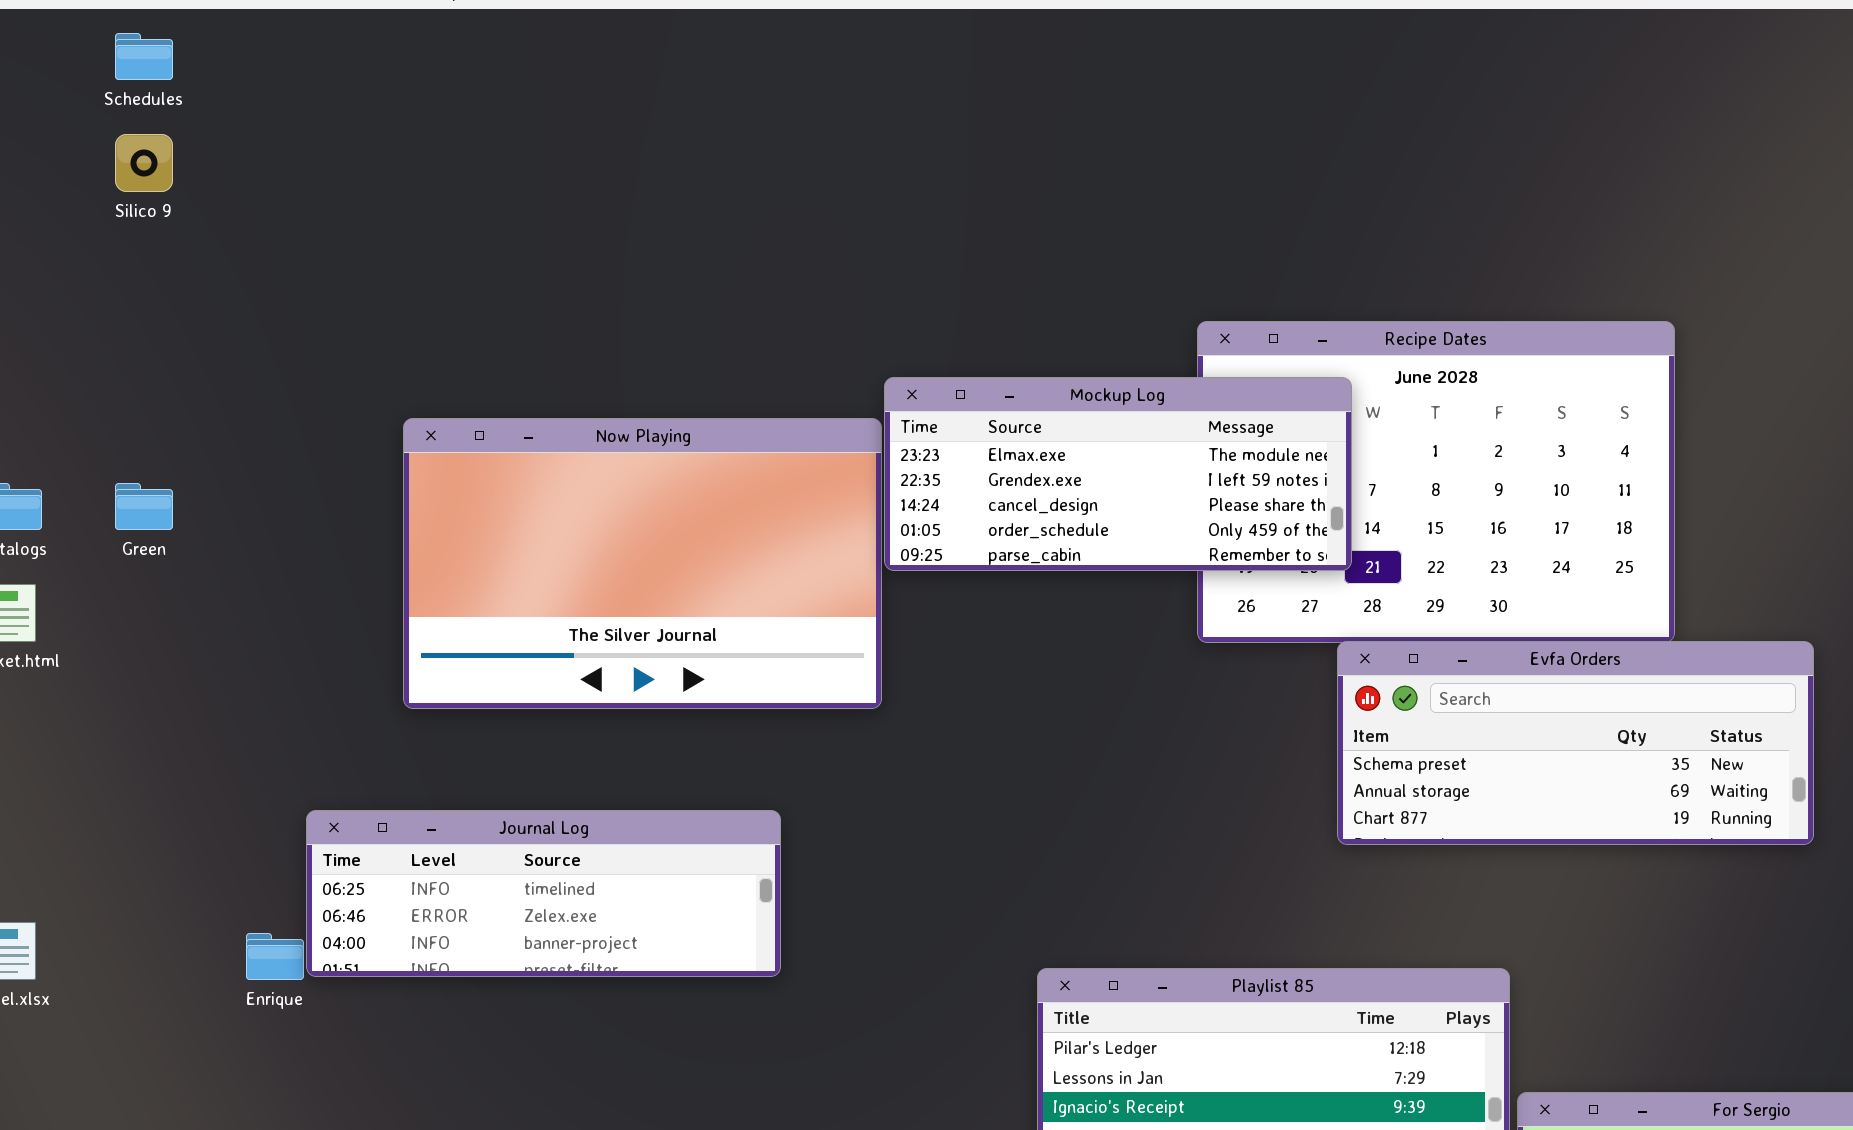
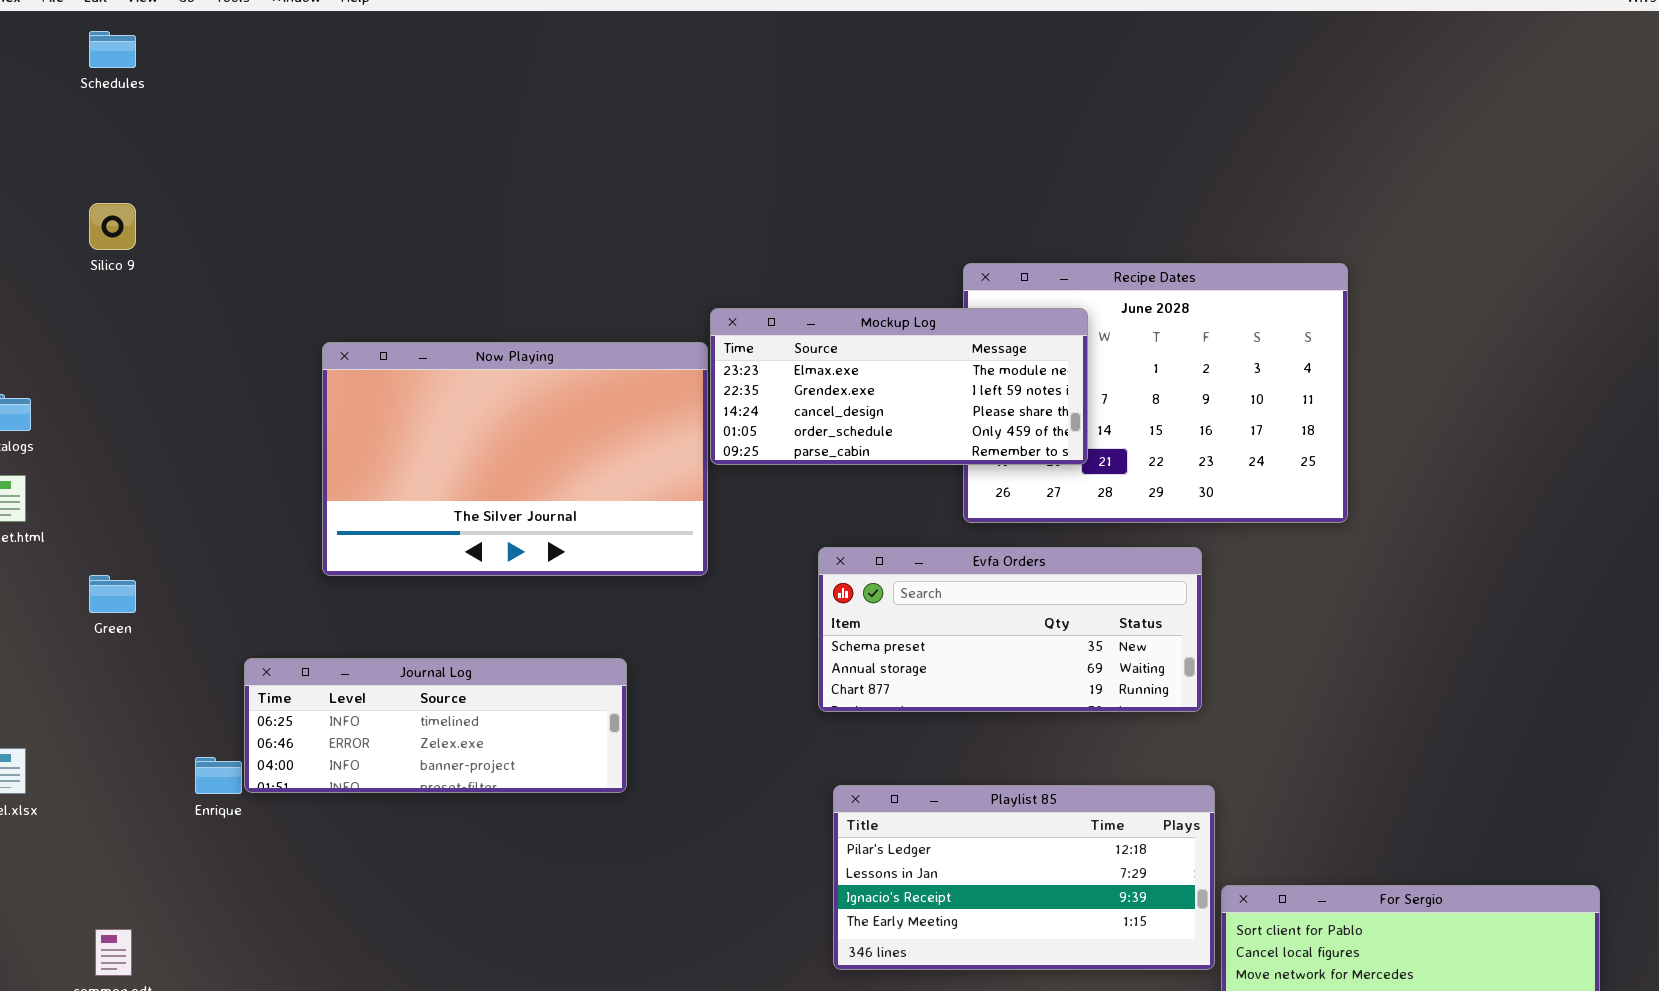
Silico 9: [115,134,173,192] -> [89,203,136,250], moved
Green: [115,483,173,530] -> [89,575,136,613], moved
Evfa Orders: [1337,641,1814,845] -> [818,547,1202,712], moved

